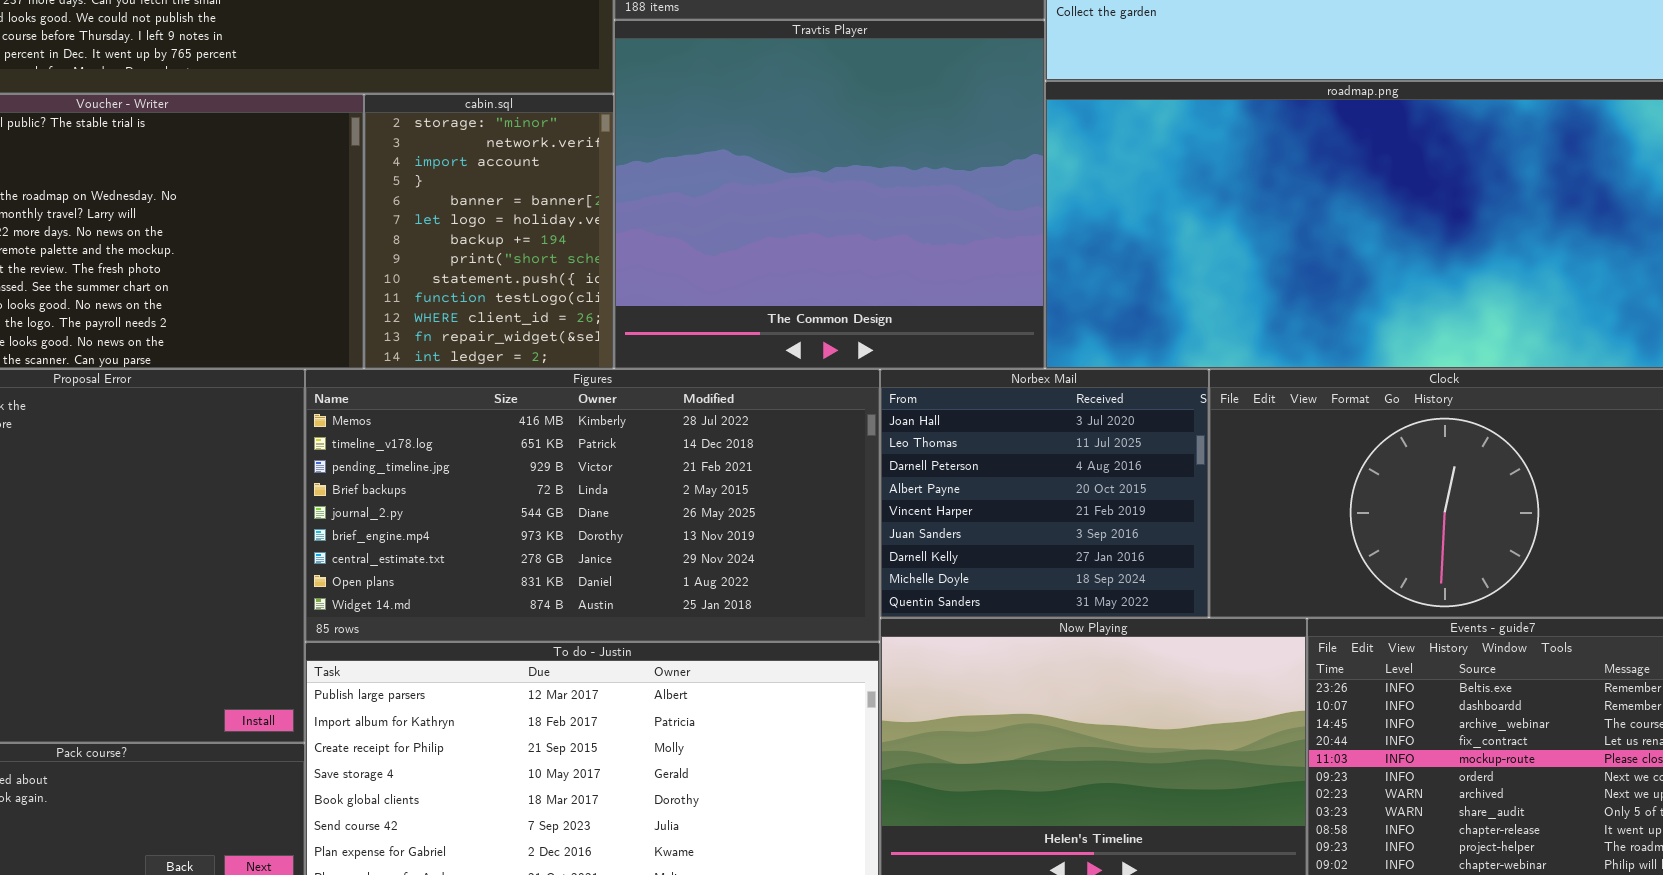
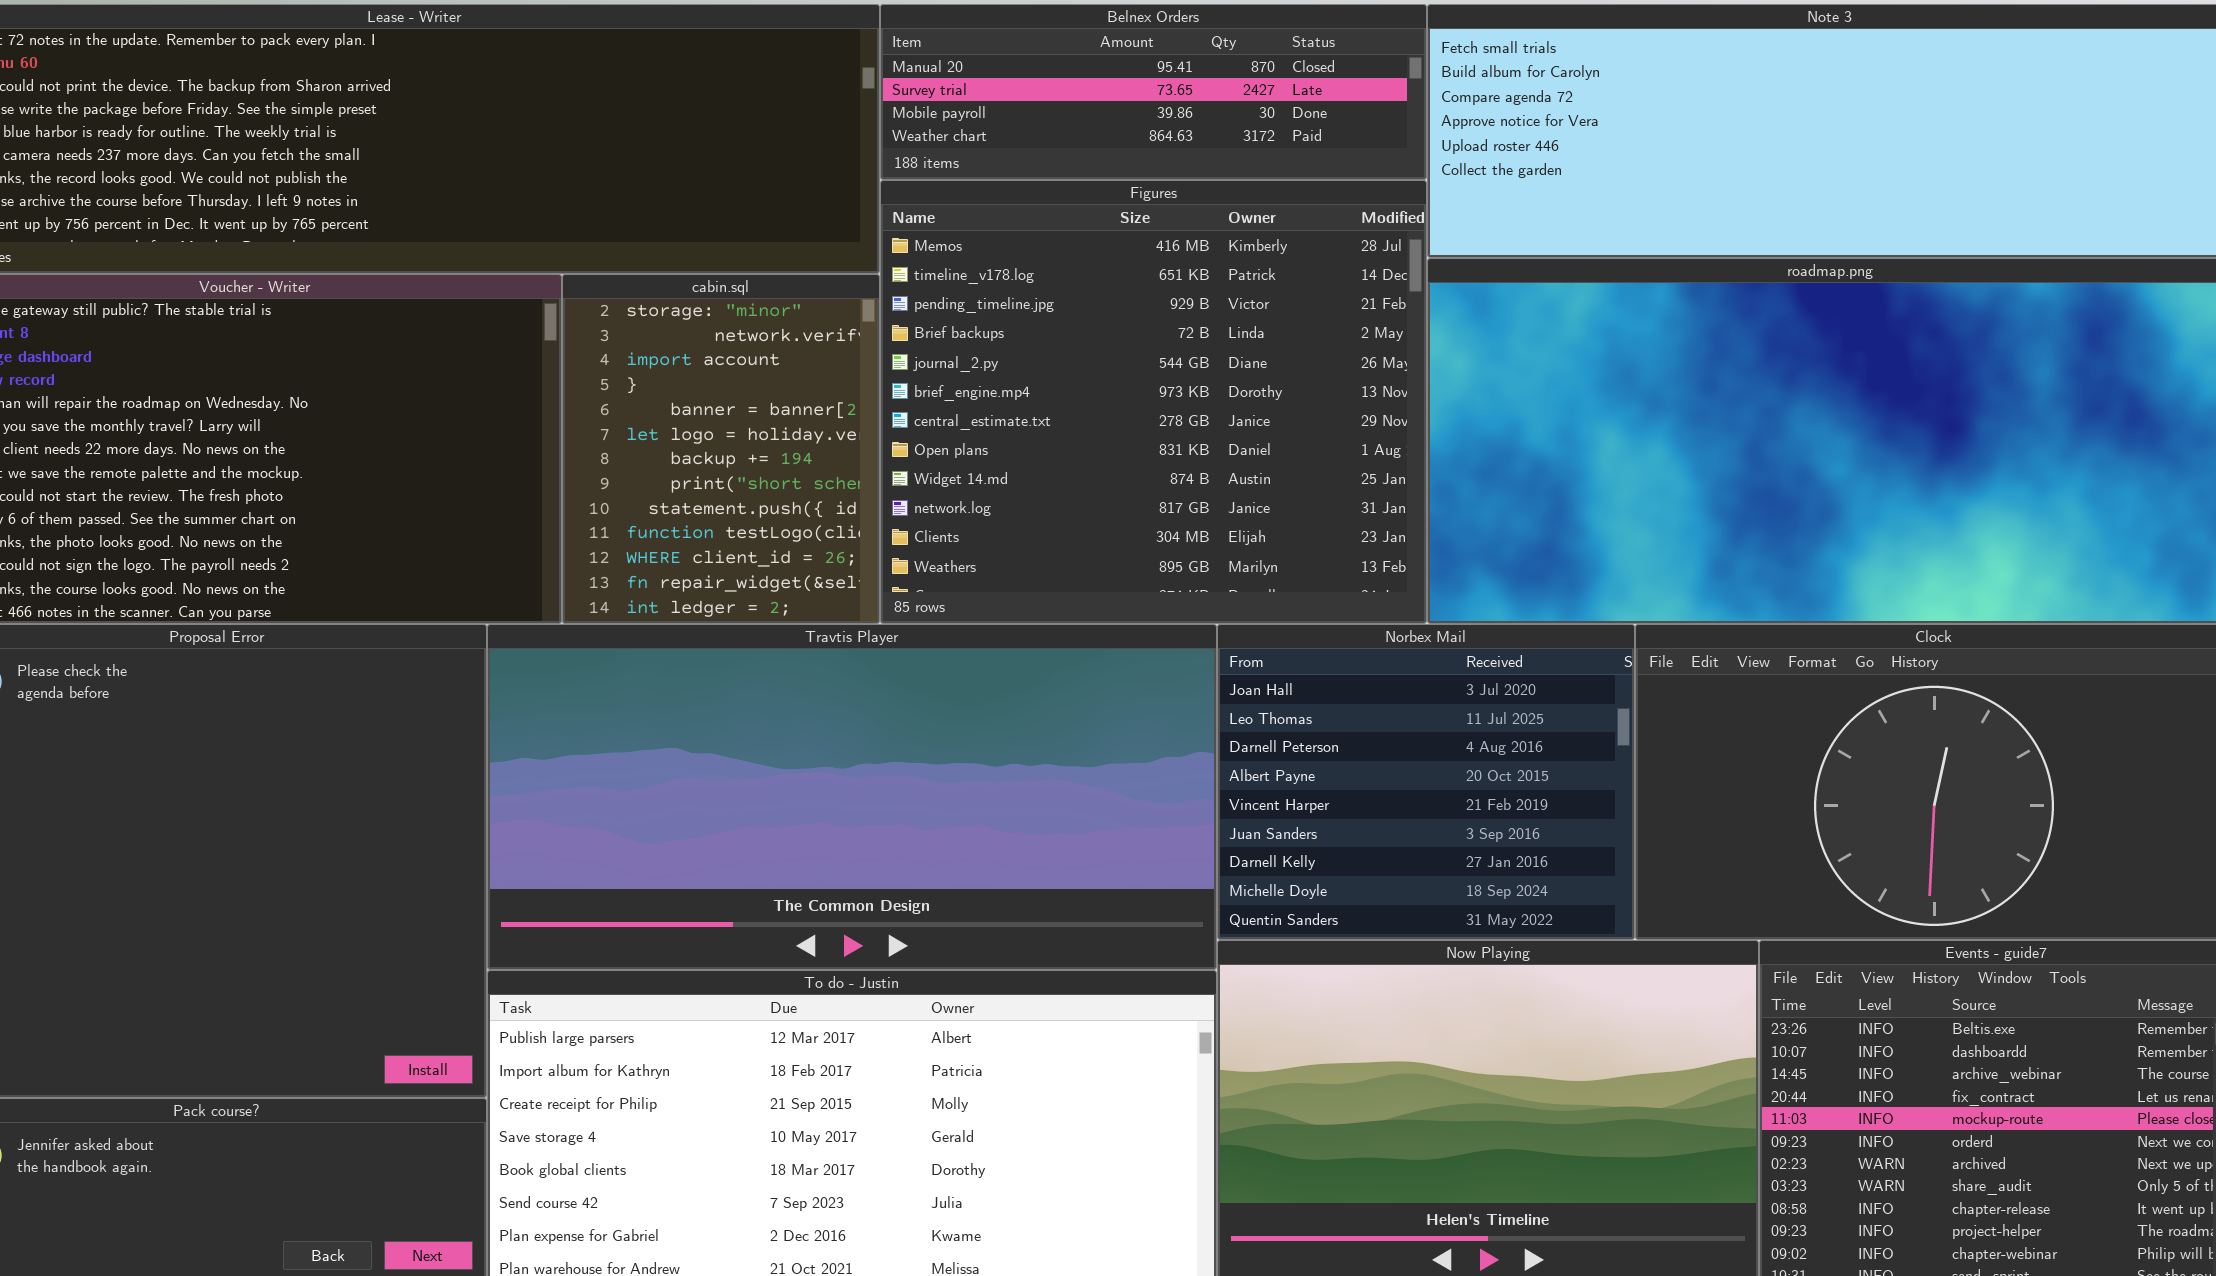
Travtis Player: [614,20,1045,369] -> [487,624,1217,970], moved, resized
Figures: [305,369,880,642] -> [880,180,1427,624], moved, resized

